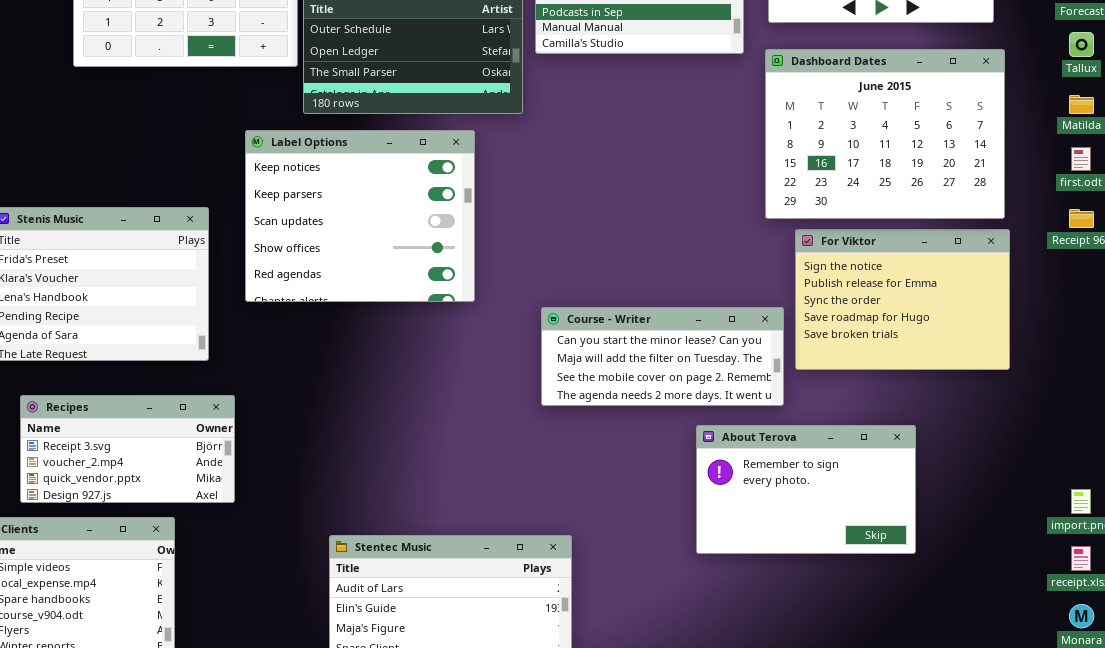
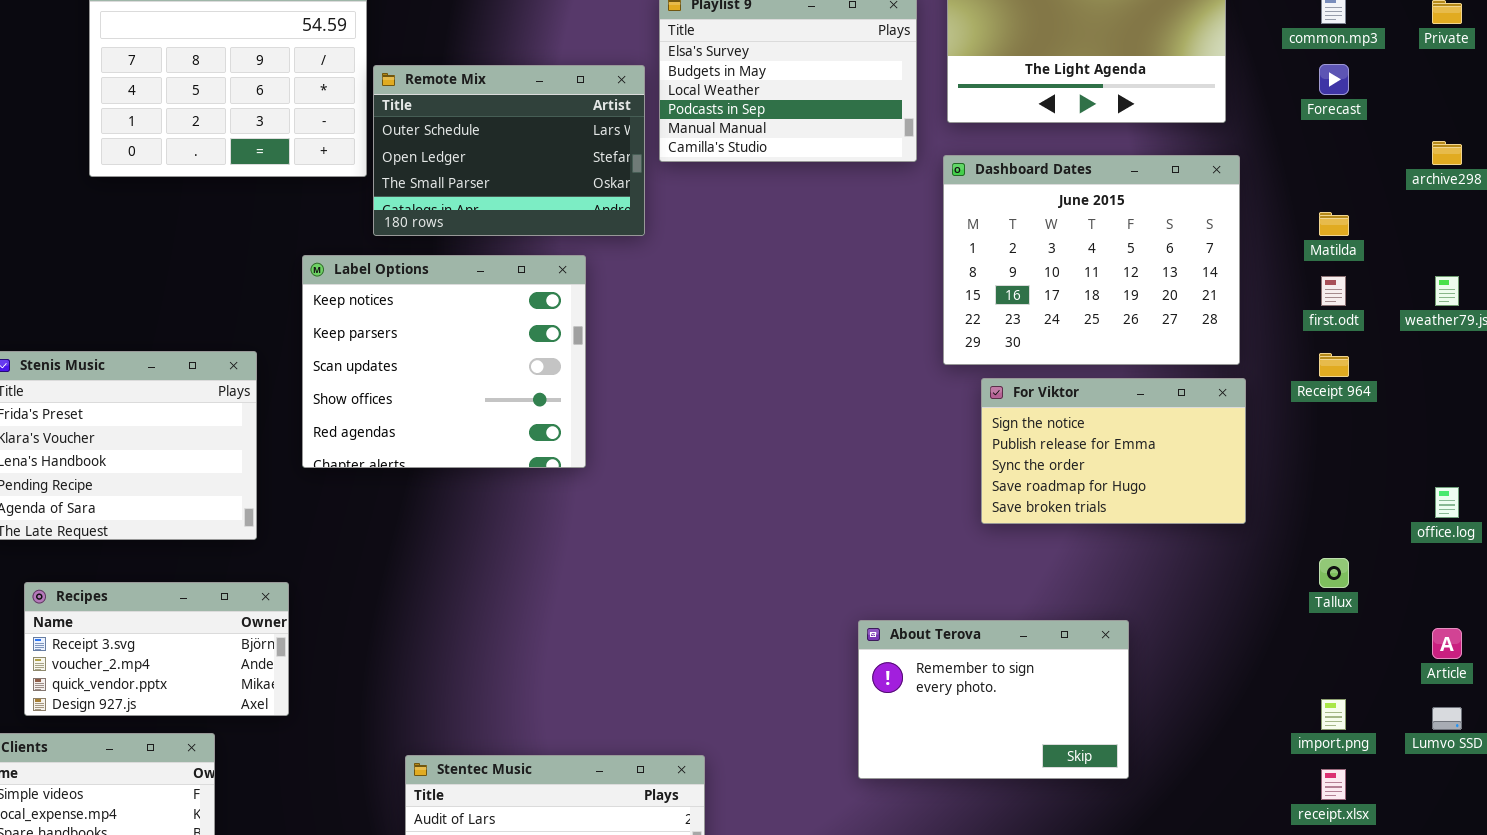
Tallux: [1069,32,1094,57] -> [1319,558,1349,588], moved
For Viktor: [795,229,1010,370] -> [981,378,1246,524], resized
Course - Writer: [541,307,784,406] -> none, closed

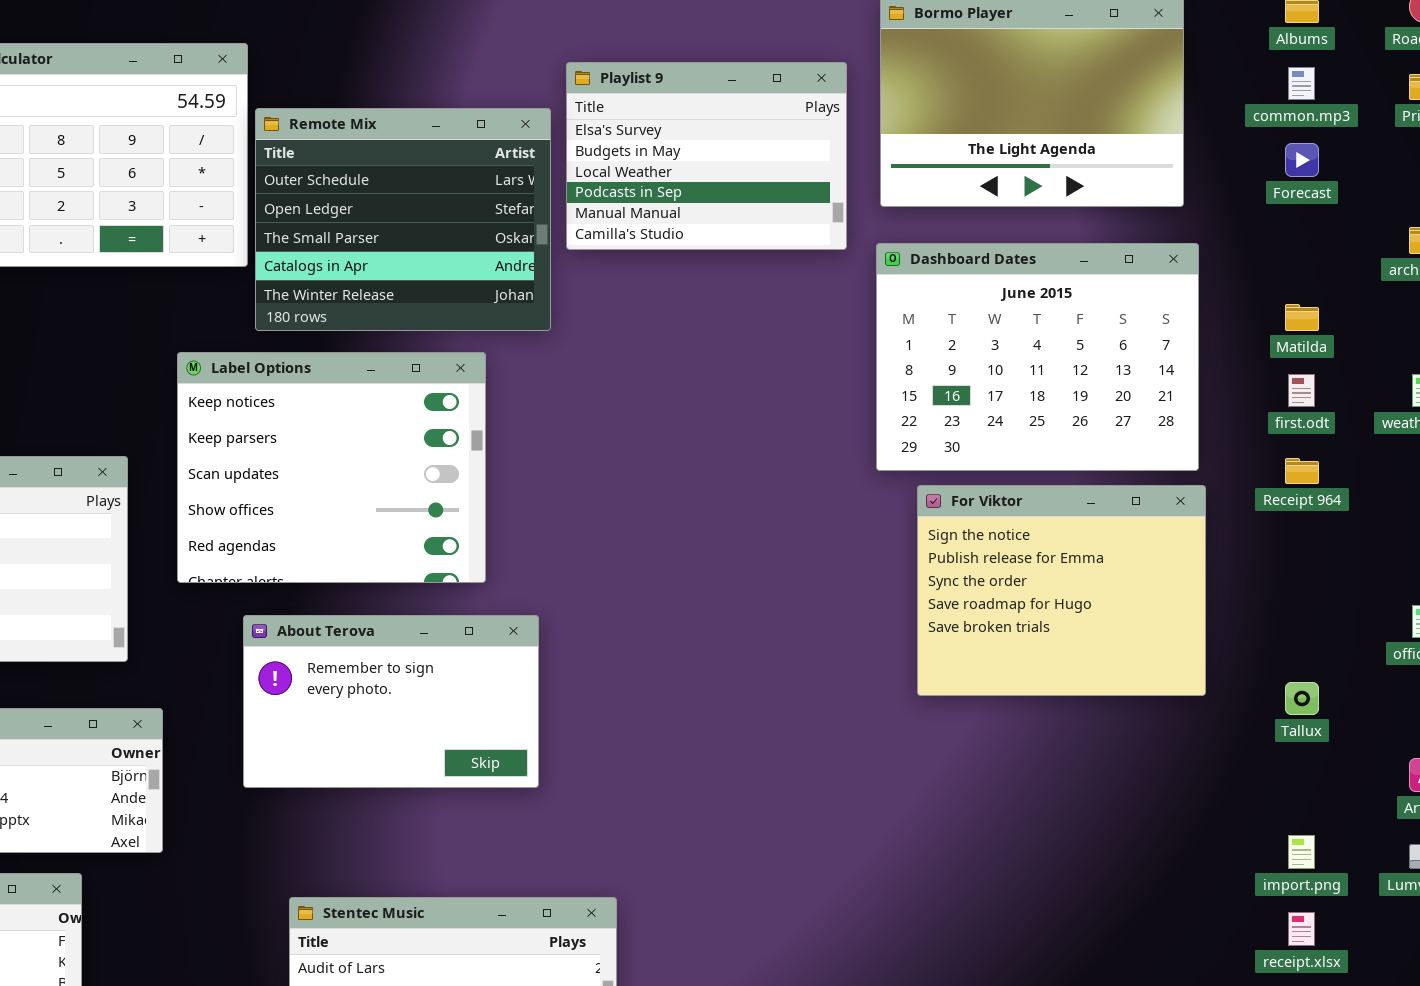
Remote Mix: [373,65,645,236] -> [255,108,551,331], resized
For Viktor: [981,378,1246,524] -> [917,485,1206,696], resized
About Terova: [858,620,1129,779] -> [243,615,539,788], moved

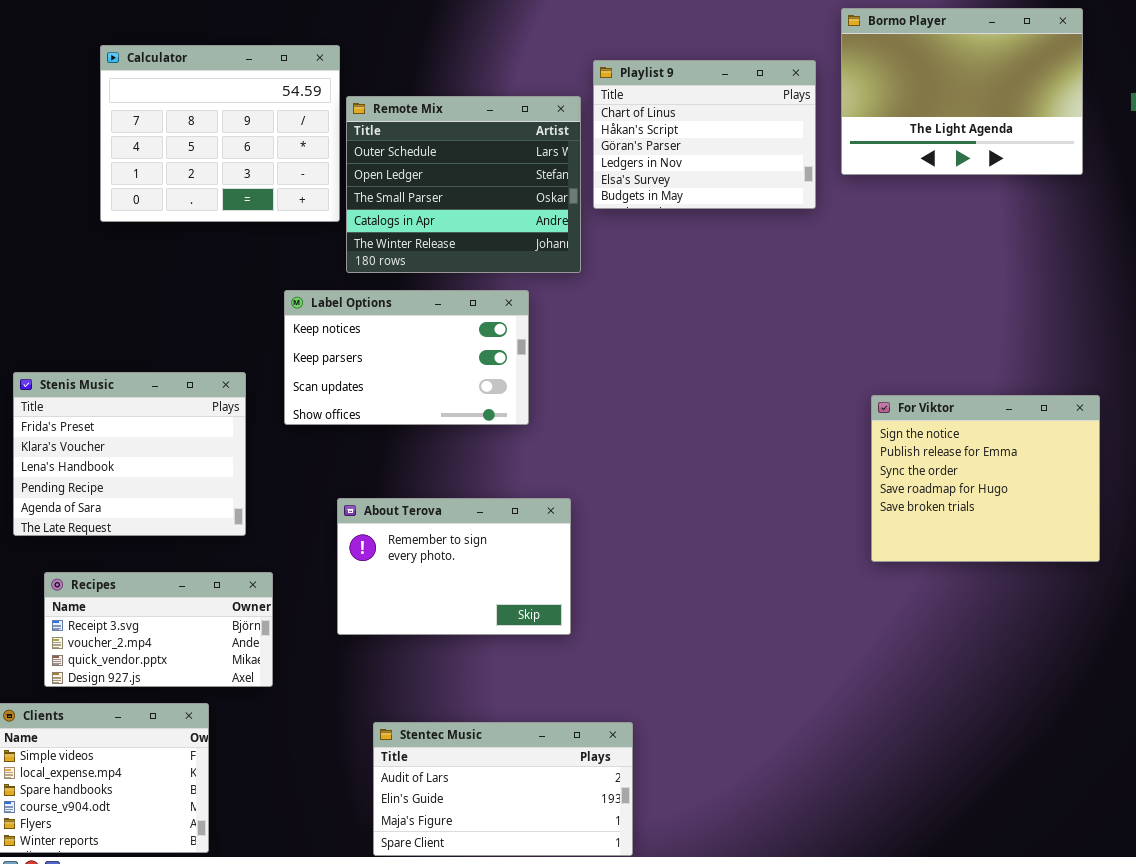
Playlist 9: [566,62,847,250] -> [593,60,816,209], scrolled up 4 rows
Dashboard Dates: [876,243,1199,471] -> none, closed
Label Options: [177,352,486,583] -> [284,290,529,425], resized

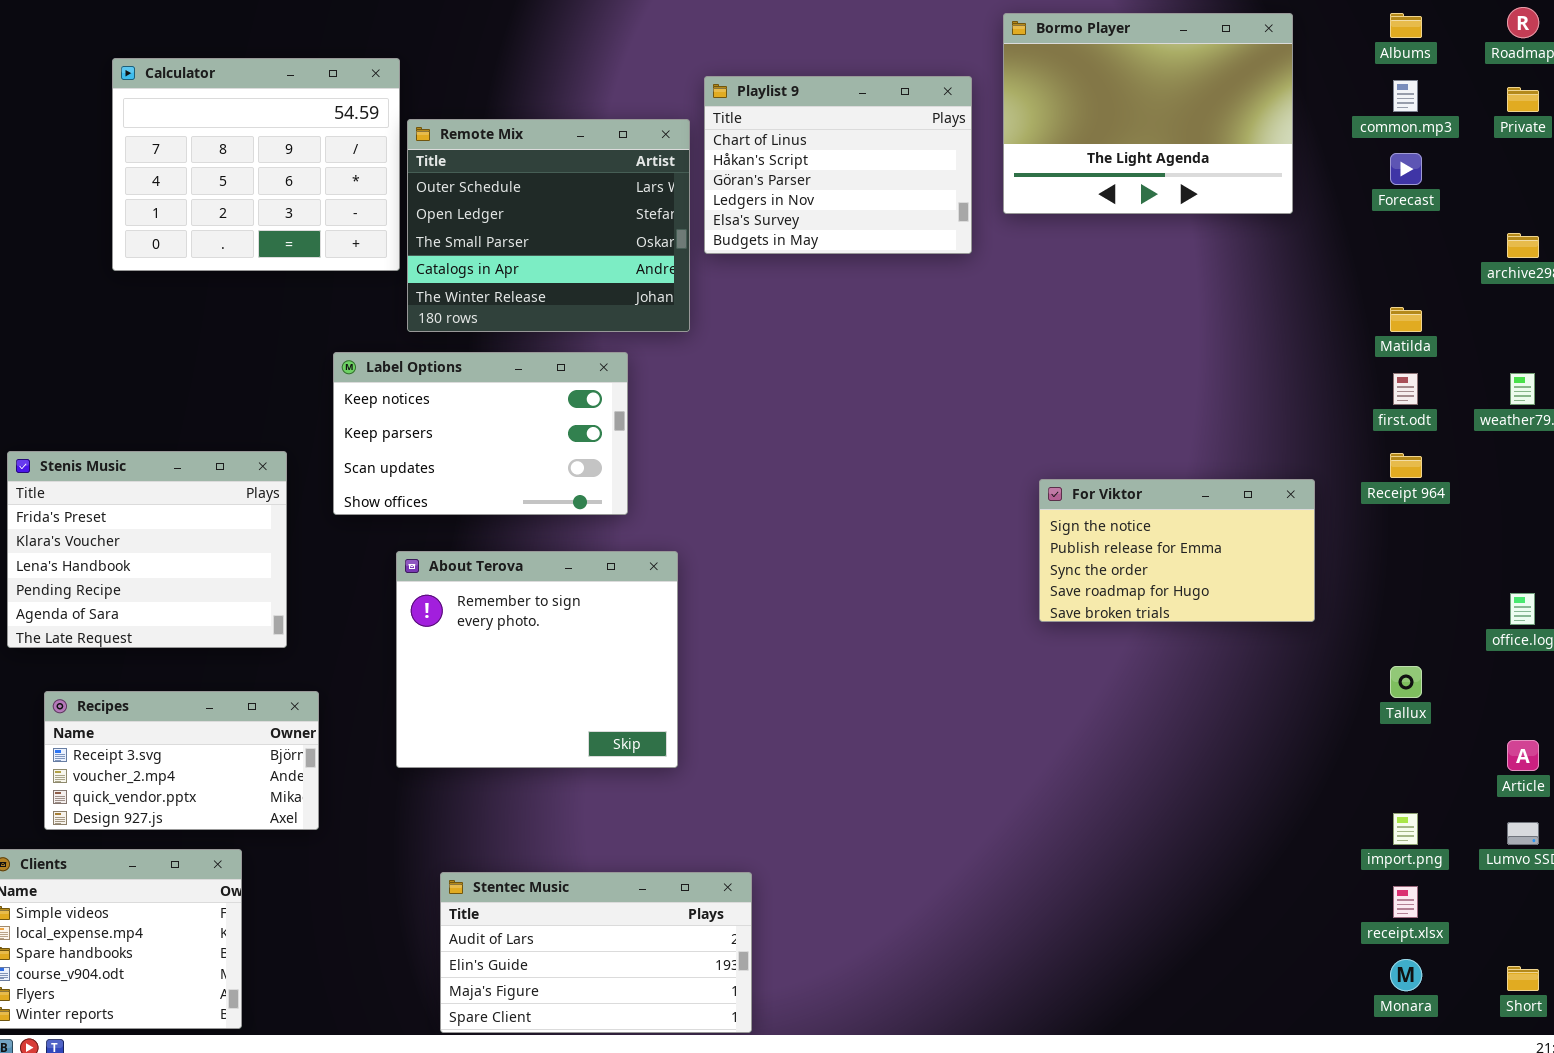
For Viktor: [871,395,1100,562] -> [1039,479,1315,622], resized
About Terova: [337,498,571,635] -> [396,551,678,768], resized

